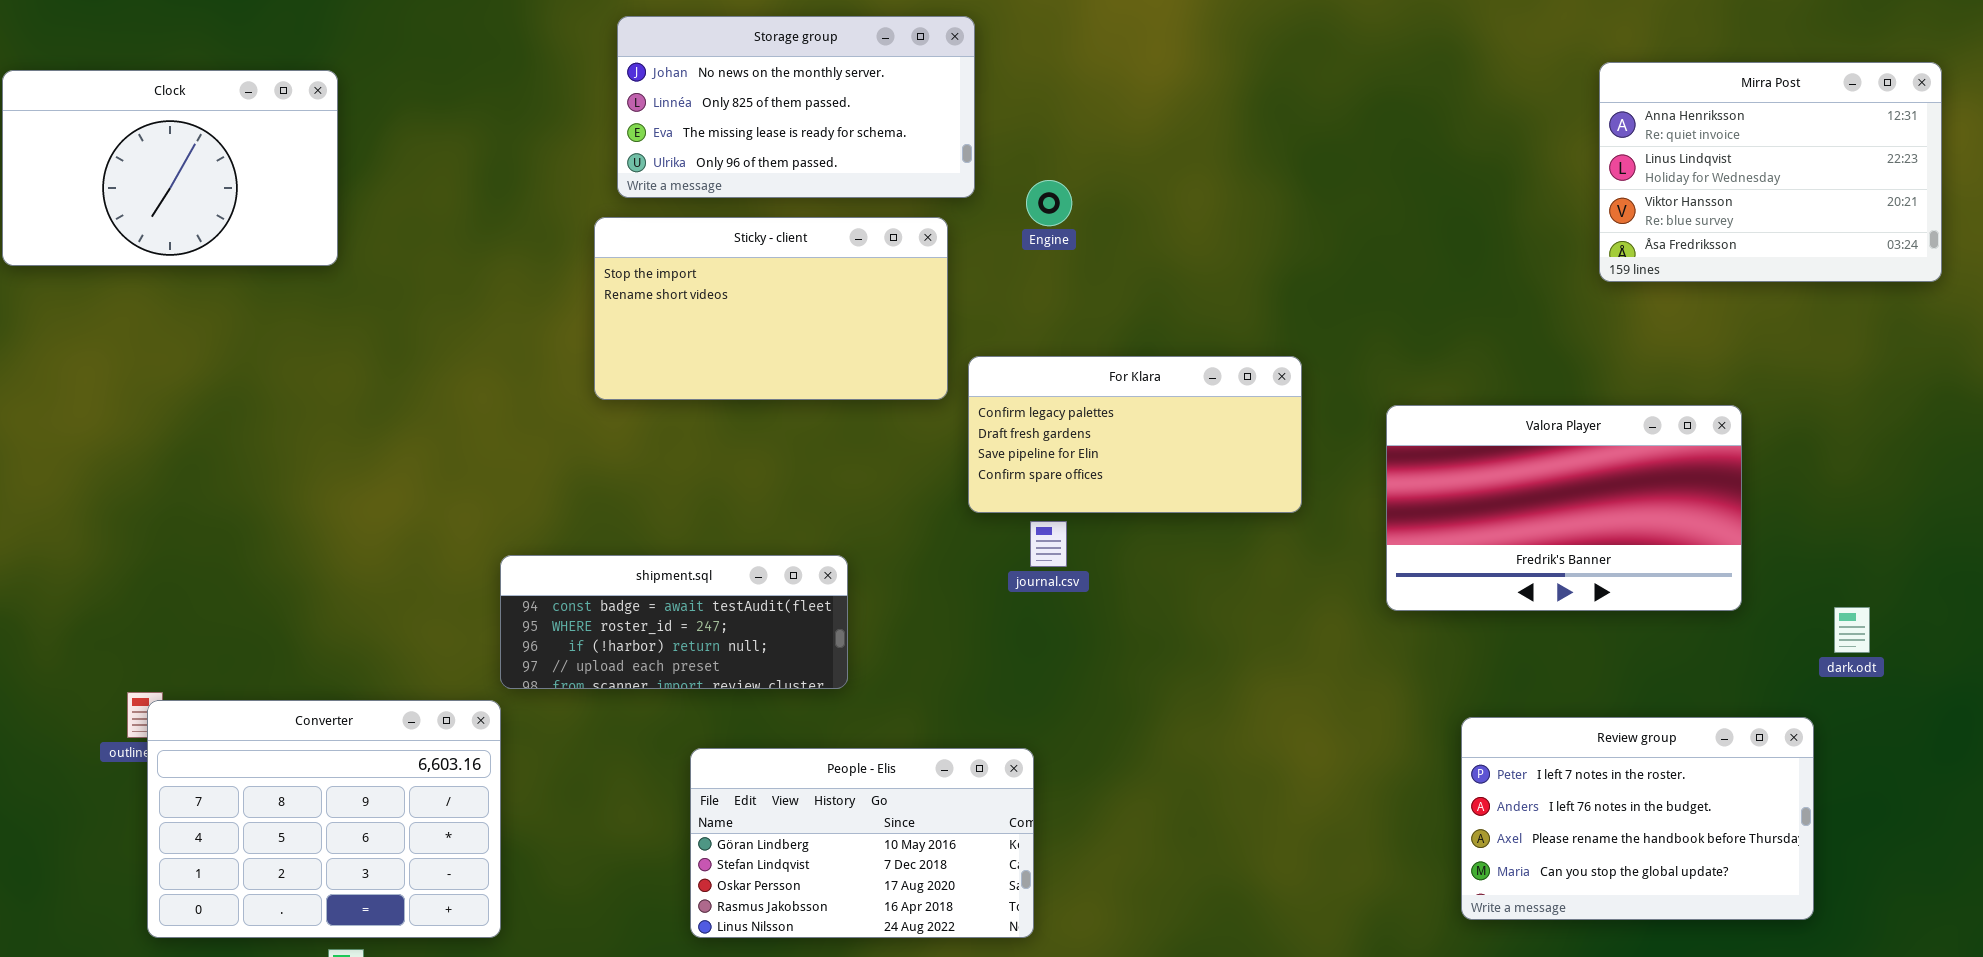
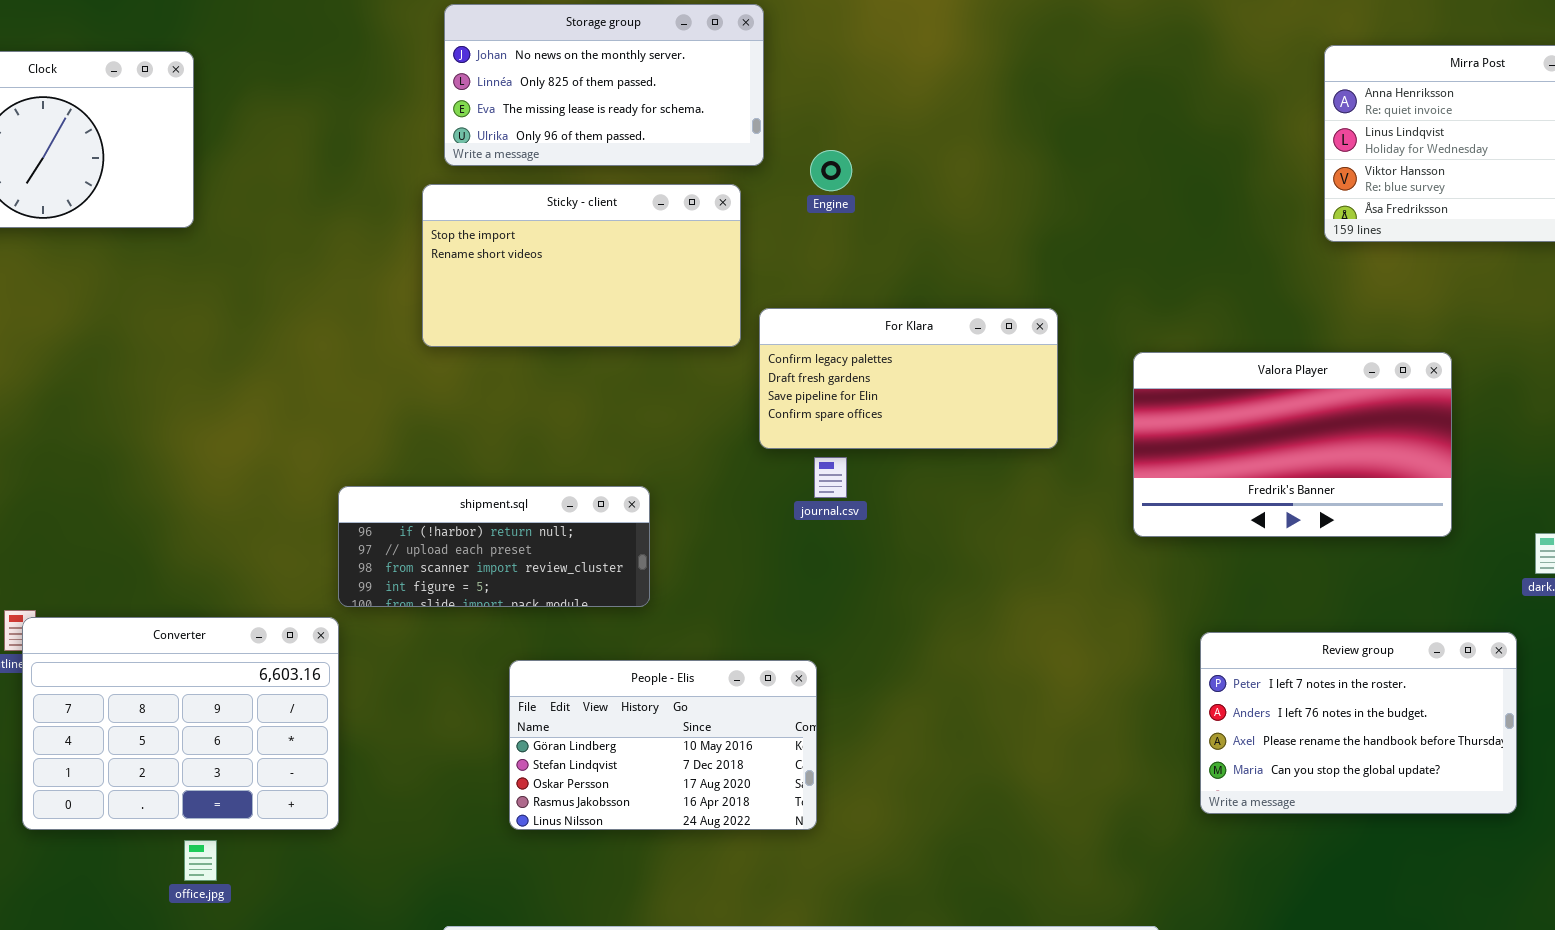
shipment.sql: [500,555,848,689] -> [338,486,650,607], scrolled down 2 rows

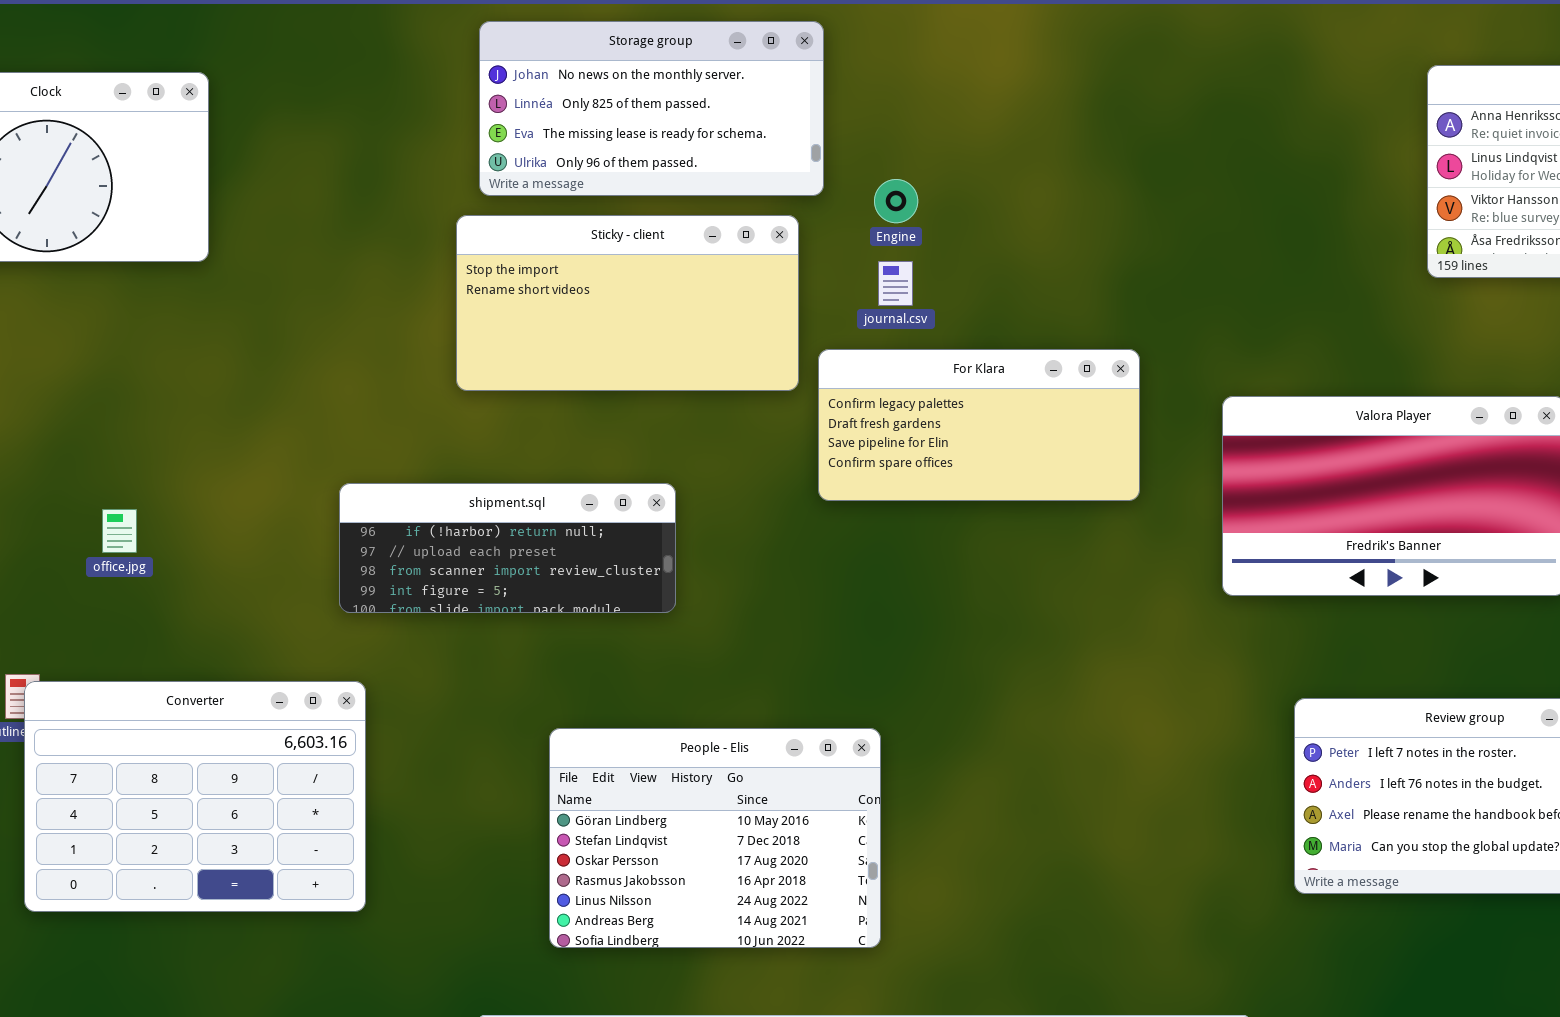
journal.csv: [814,457,847,498] -> [878,261,913,306], moved
shipment.sql: [338,486,650,607] -> [339,483,676,613], moved
People - Elis: [509,660,817,830] -> [549,728,881,948], resized
office.jpg: [184,840,217,881] -> [102,509,137,553], moved

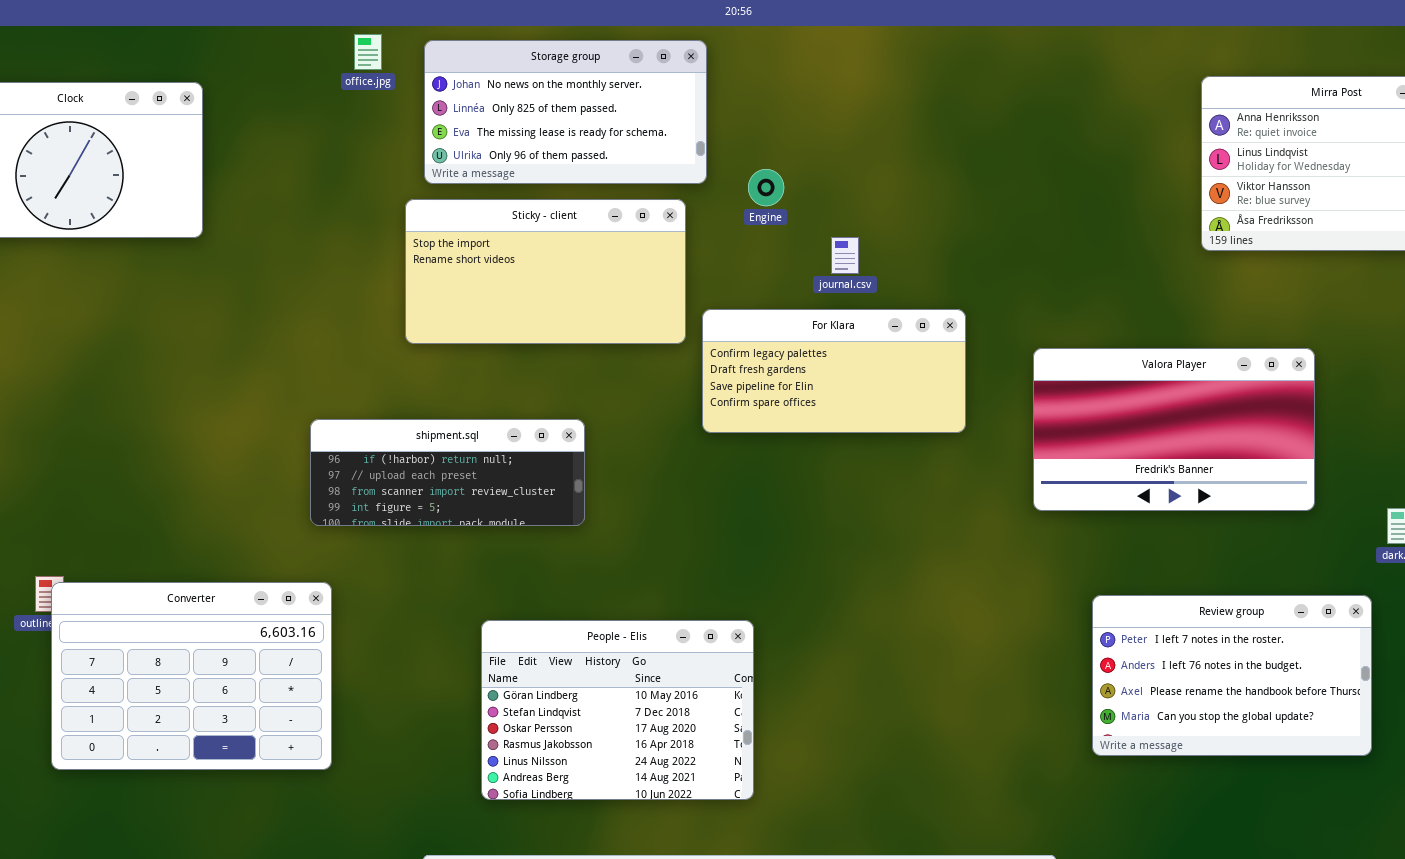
journal.csv: [878,261,913,306] -> [831,237,859,274], moved
office.jpg: [102,509,137,553] -> [354,34,382,70], moved

